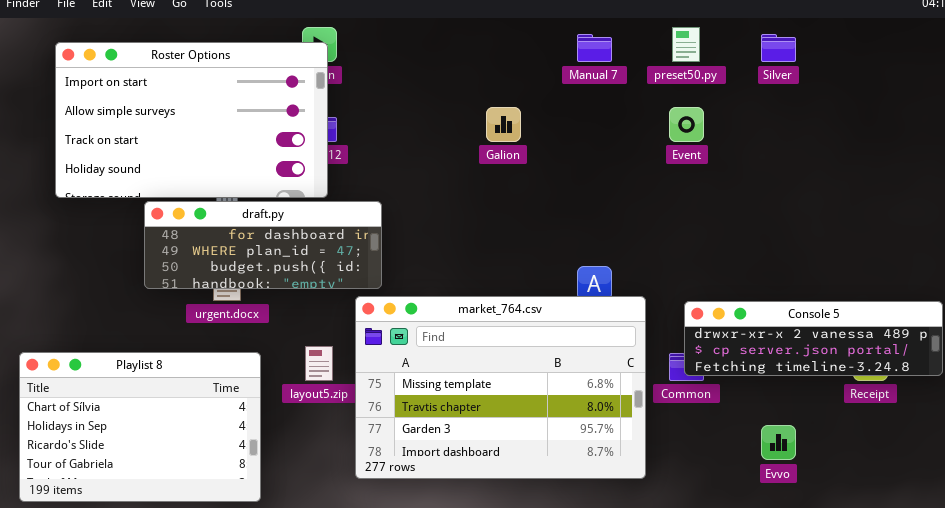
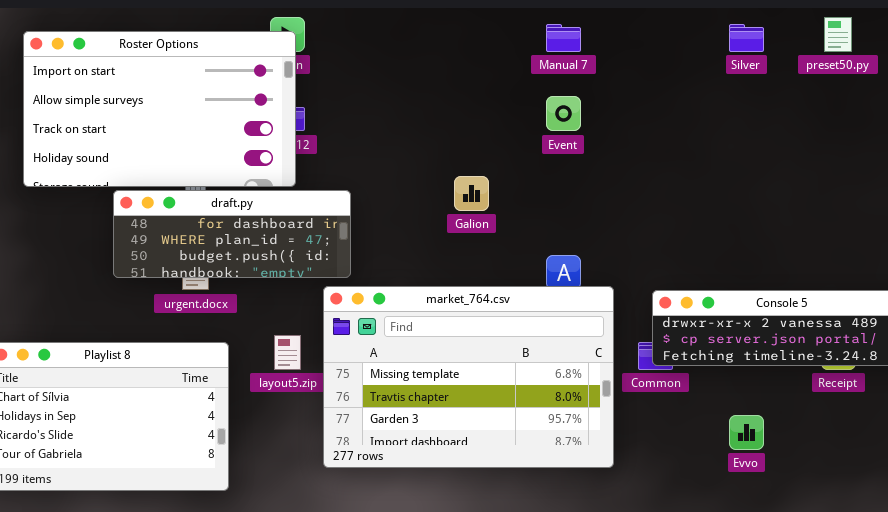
preset50.py: [672,27,700,62] -> [824,17,852,52], moved
Galion: [486,107,521,142] -> [454,176,489,211], moved
Event: [669,107,704,142] -> [546,96,581,131], moved

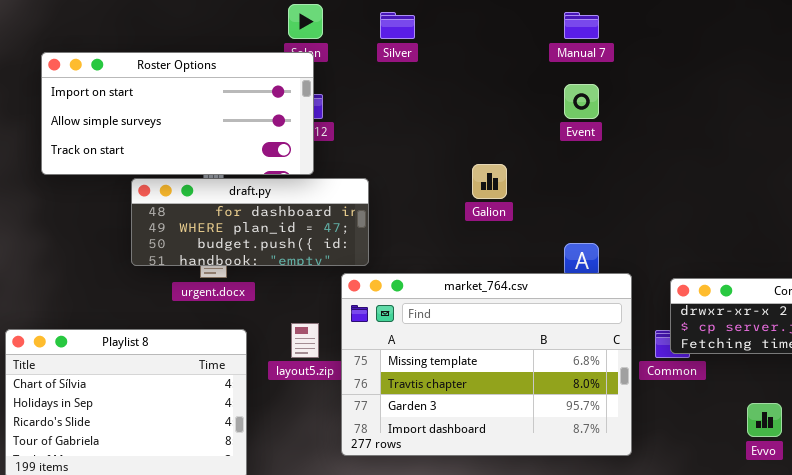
Silver: [729,24,764,52] -> [380,12,415,39], moved
Roster Options: [23,31,296,187] -> [41,52,314,175], resized

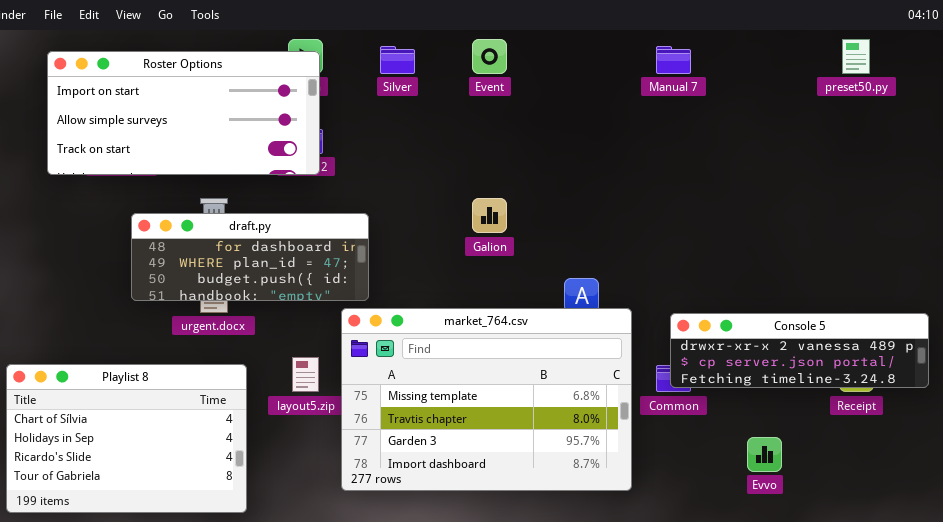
Manual 7: [564,12,599,39] -> [656,46,691,74], moved
Roster Options: [41,52,314,175] -> [47,51,320,175], moved
Event: [564,84,599,119] -> [472,39,507,74], moved

